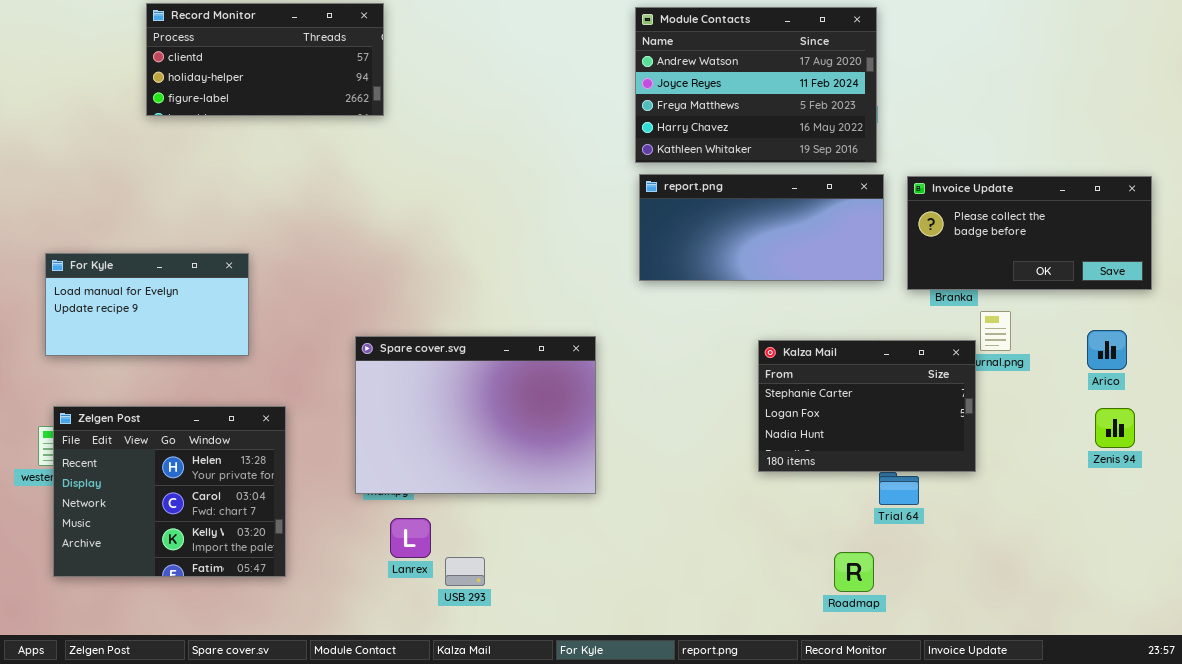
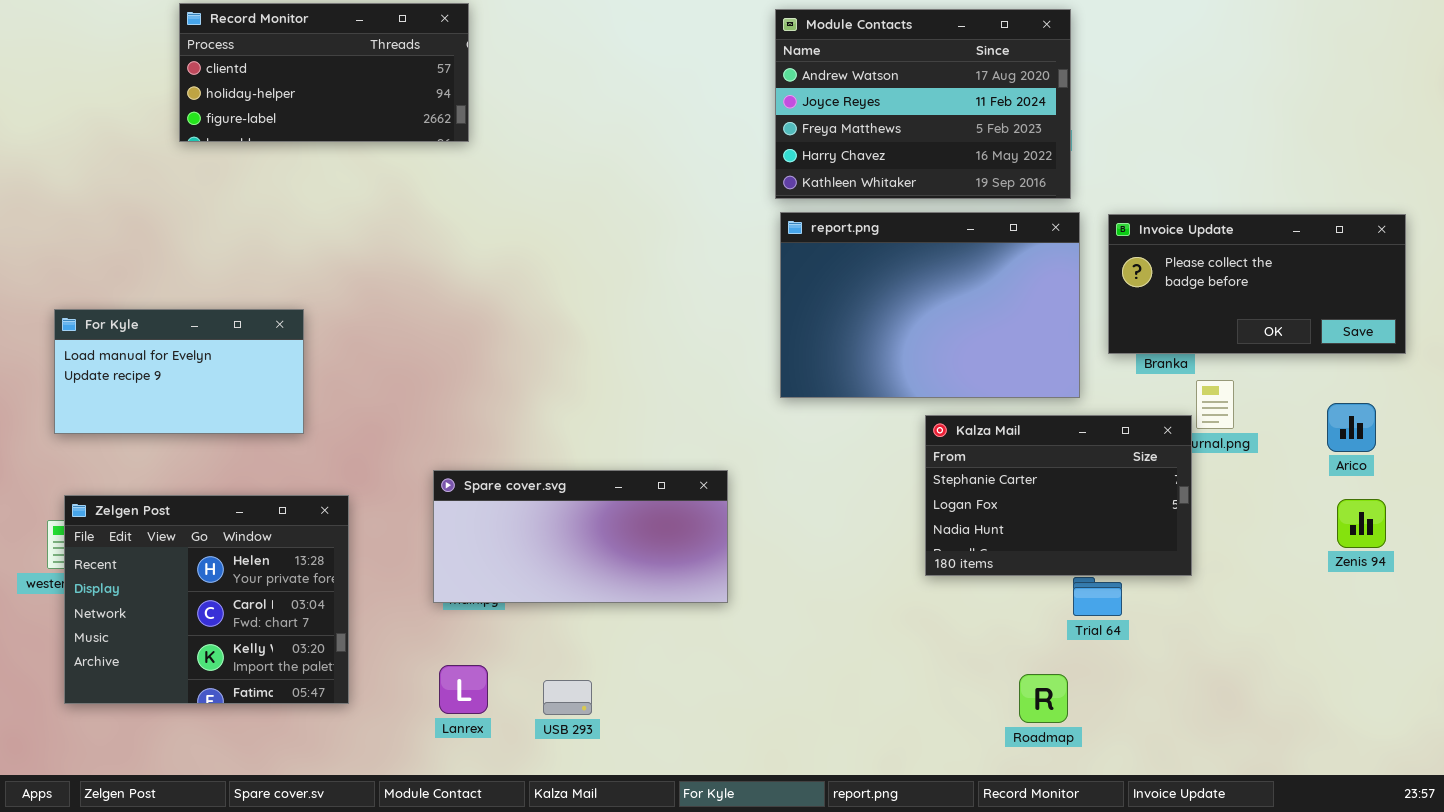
report.png: [639,174,884,281] -> [780,212,1080,398], resized
Spare cover.svg: [355,336,596,494] -> [433,470,728,603], resized
Lanrex: [390,518,431,558] -> [439,665,488,714], moved

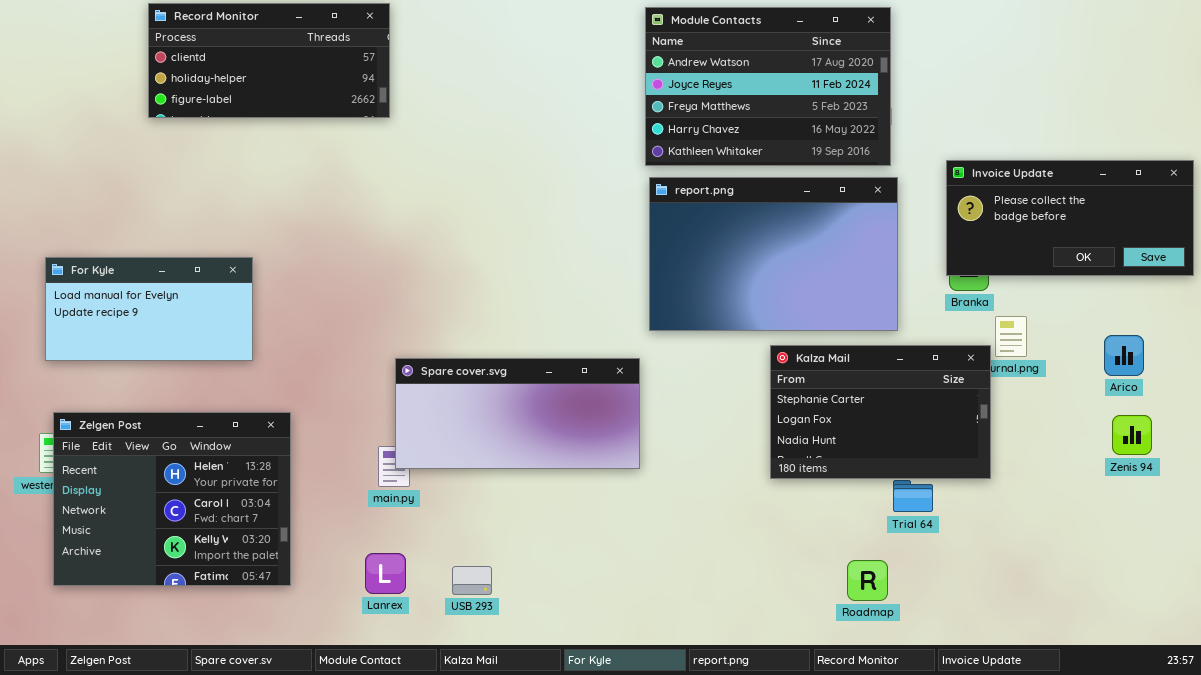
Invoice Update: [1108,214,1406,354] -> [946,160,1194,276], moved
Spare cover.svg: [433,470,728,603] -> [395,358,640,469], moved

